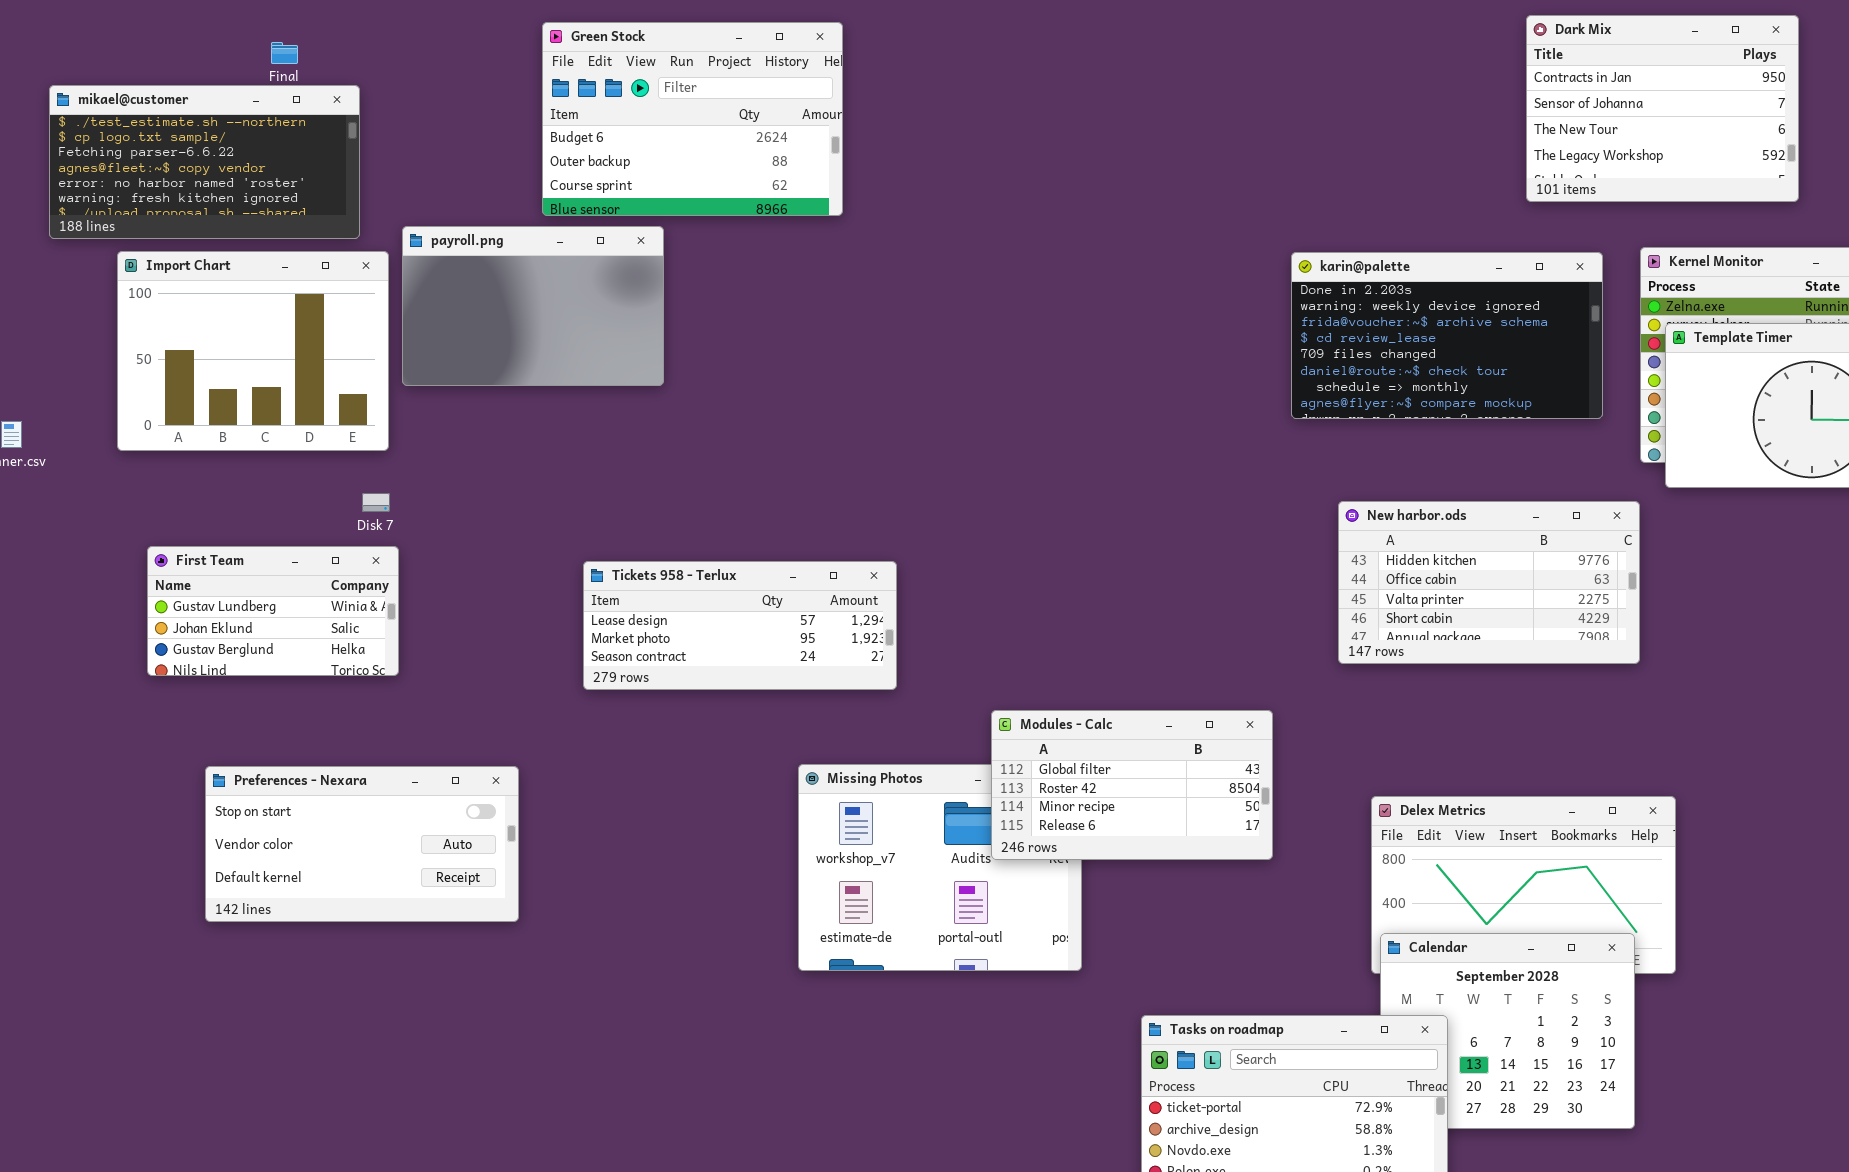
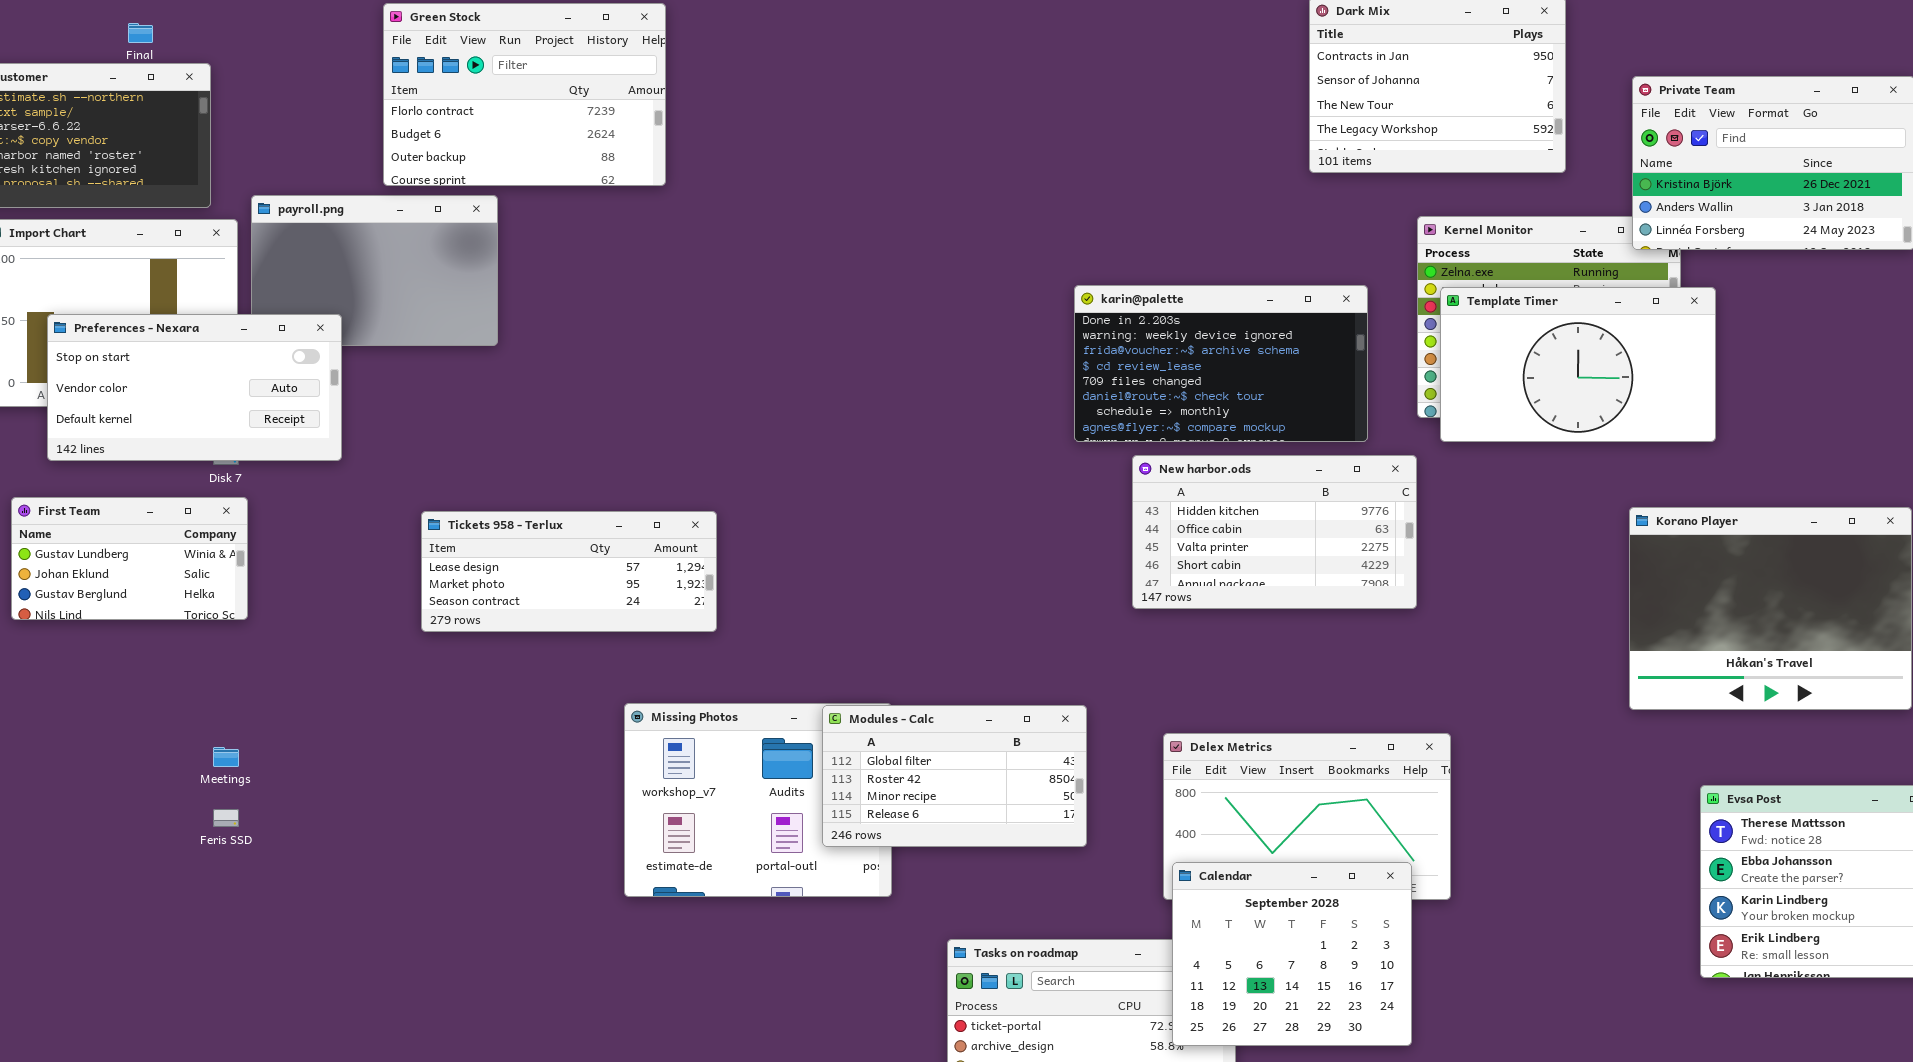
Green Stock: [542,22,843,216] -> [383,3,666,186], scrolled up 1 row
karin@palette: [1291,252,1603,419] -> [1074,285,1368,442], moved
Modules - Calc: [991,710,1273,860] -> [822,705,1087,847], moved
Preferences - Nexara: [205,766,519,922] -> [47,314,342,461], moved
Calendar: [1380,933,1635,1129] -> [1172,862,1412,1046], raised

